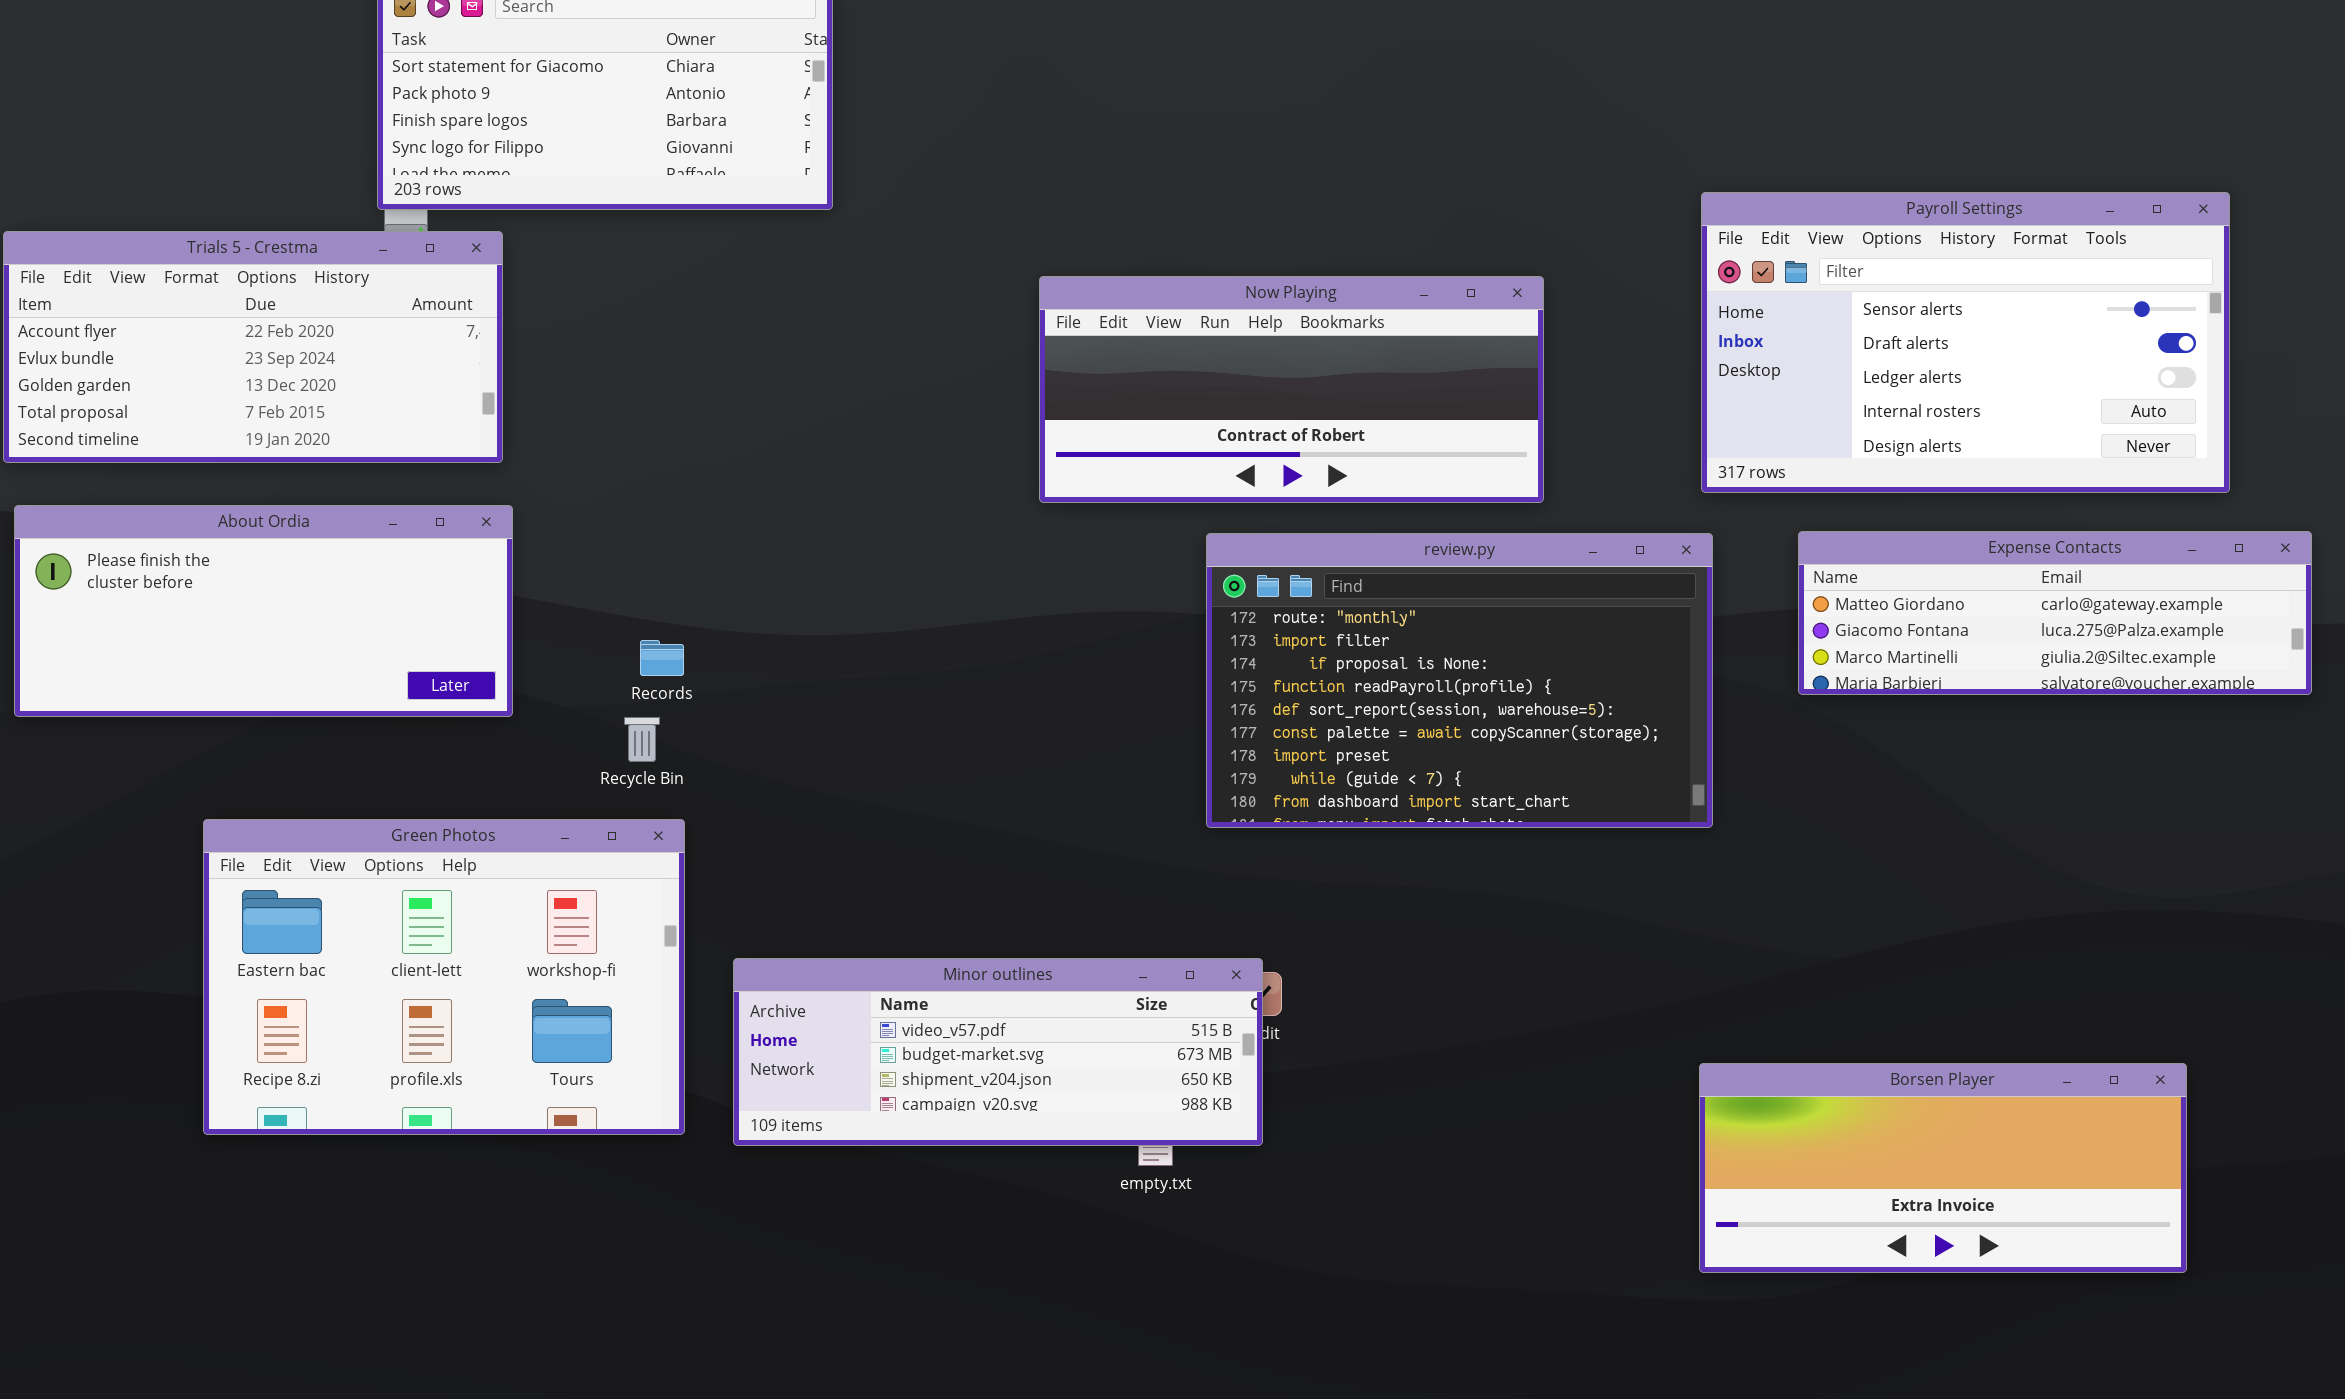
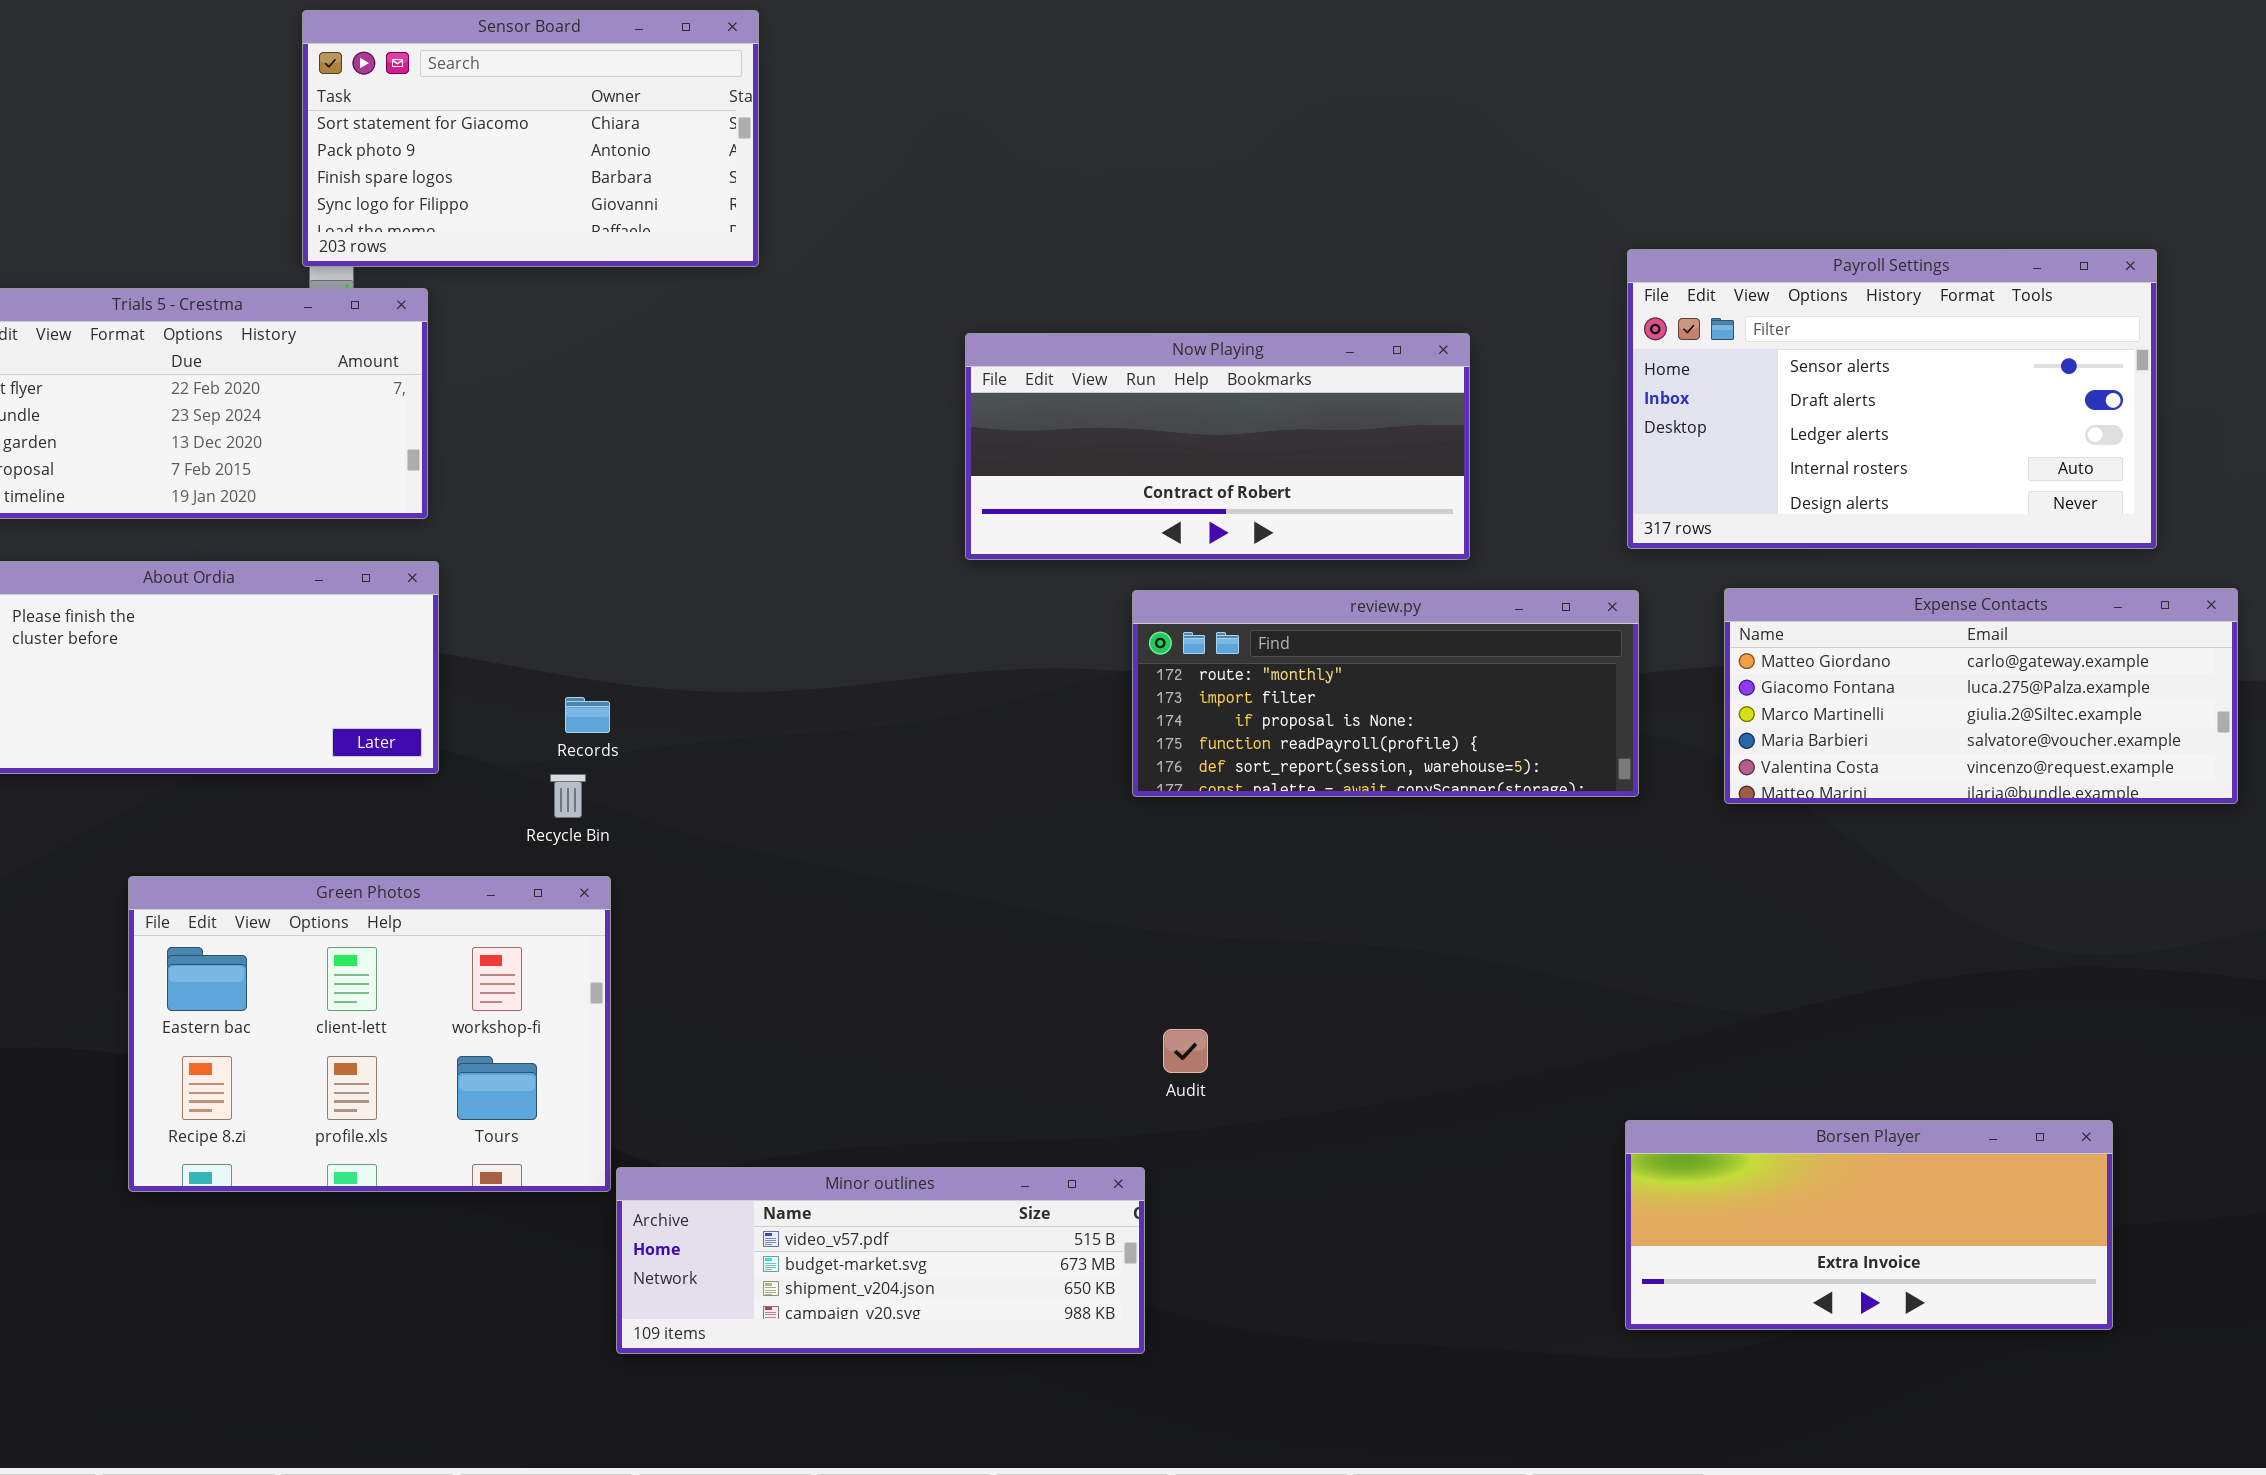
Expense Contacts: [1798,531,2312,695] -> [1724,588,2238,804], resized
review.py: [1206,533,1713,828] -> [1132,590,1639,797], resized
Minor outlines: [733,958,1263,1146] -> [616,1167,1145,1354], moved

